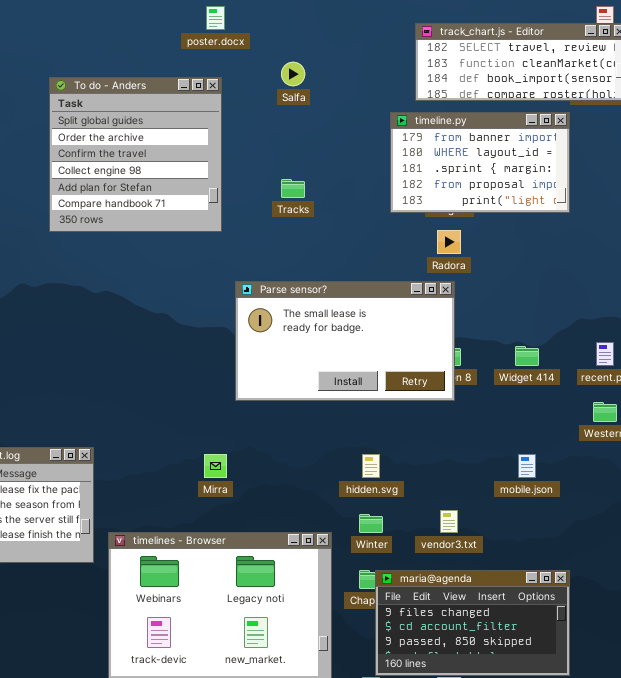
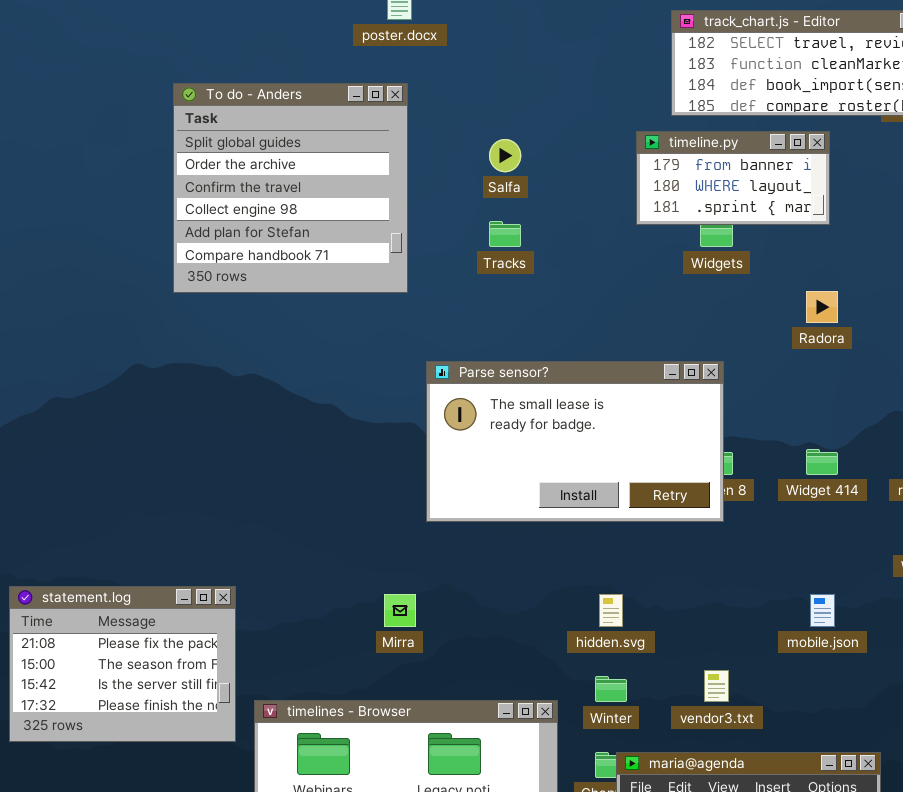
Salfa: [281,62,305,86] -> [489,139,521,172], moved
timeline.py: [390,112,570,213] -> [636,131,830,225], resized
Radora: [437,230,461,254] -> [806,291,838,323], moved

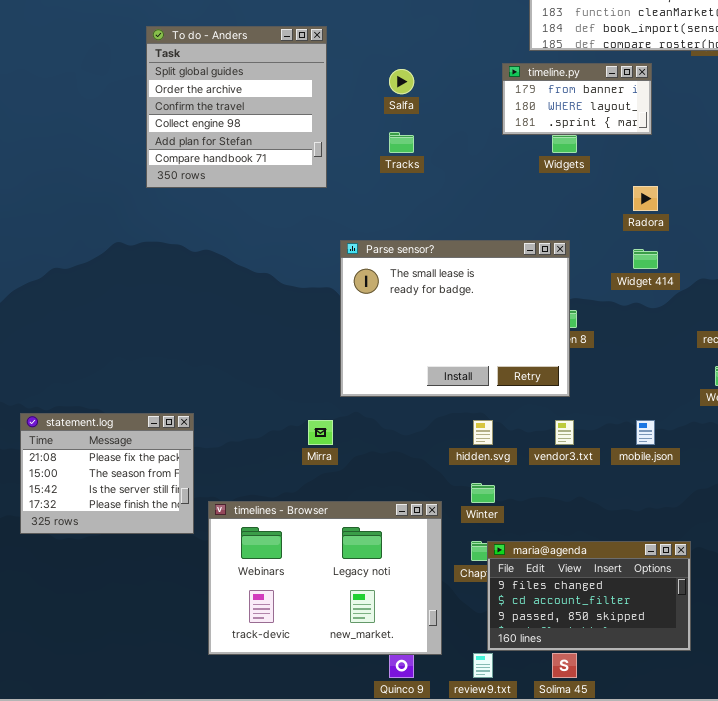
Parse sensor?: [426,361,724,522] -> [340,240,570,397], resized
Widget 414: [806,449,838,475] -> [633,249,658,269], moved
vendor3.txt: [704,670,729,702] -> [555,420,574,445], moved

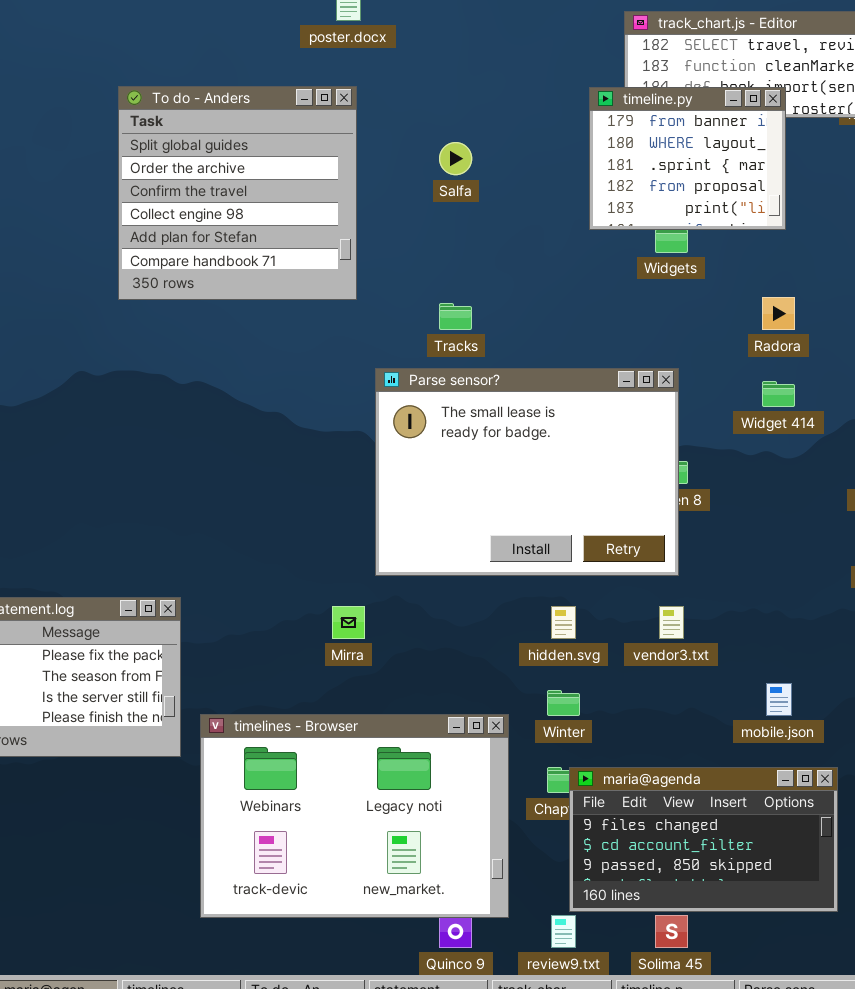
timeline.py: [502,63,652,135] -> [589,87,786,230], resized
Tracks: [389,132,414,153] -> [439,303,472,330], moved
mobile.json: [636,420,655,445] -> [766,683,792,716], moved

